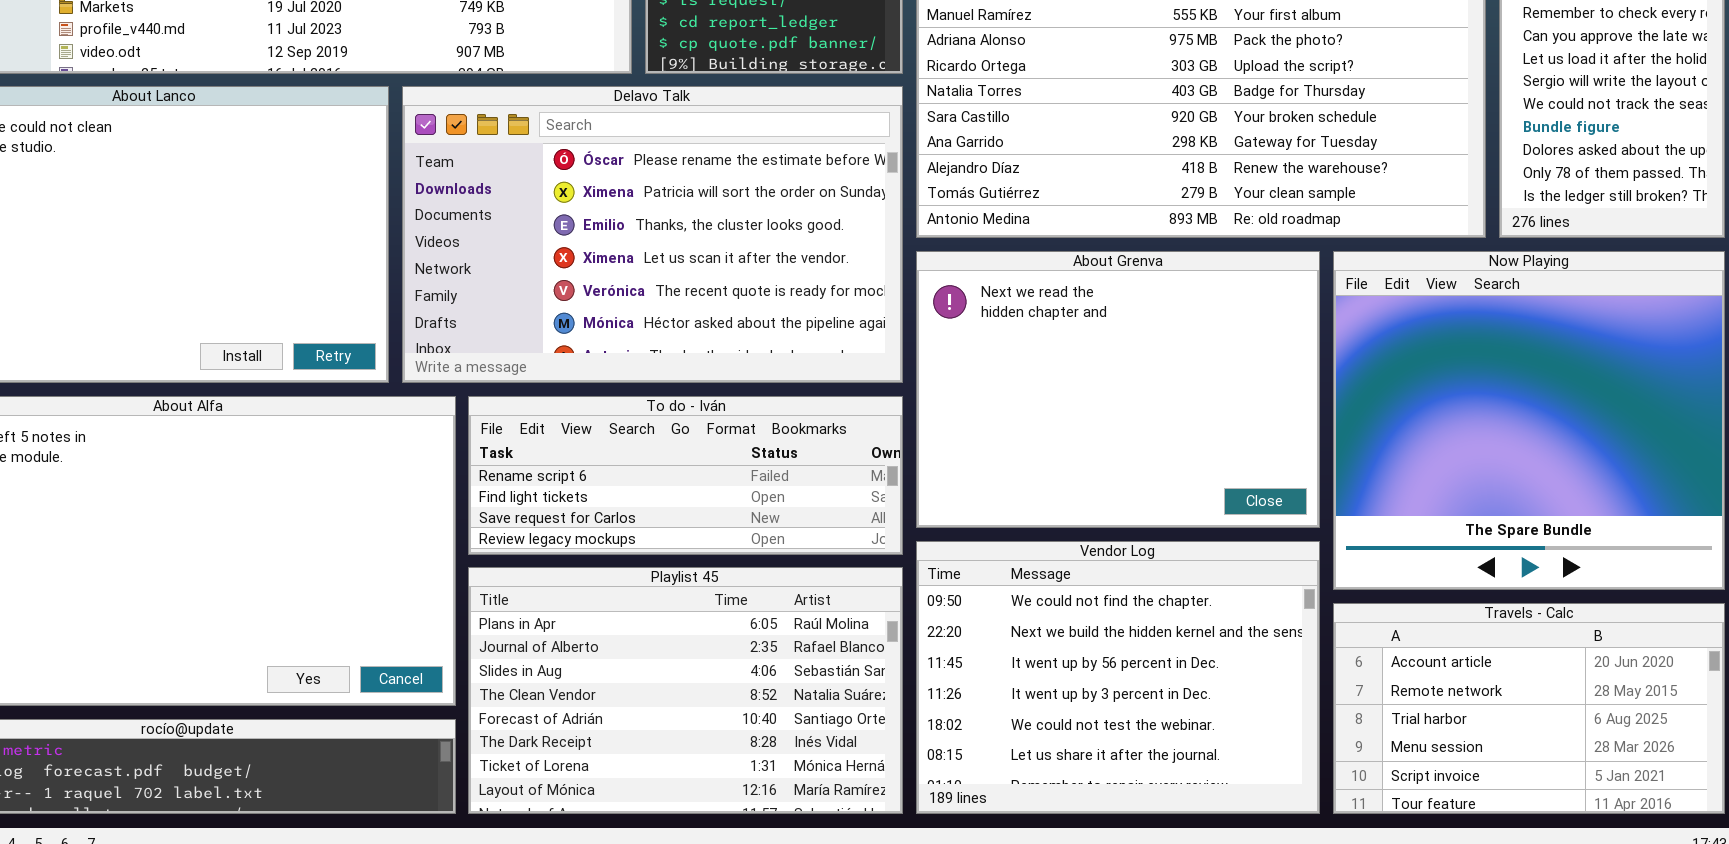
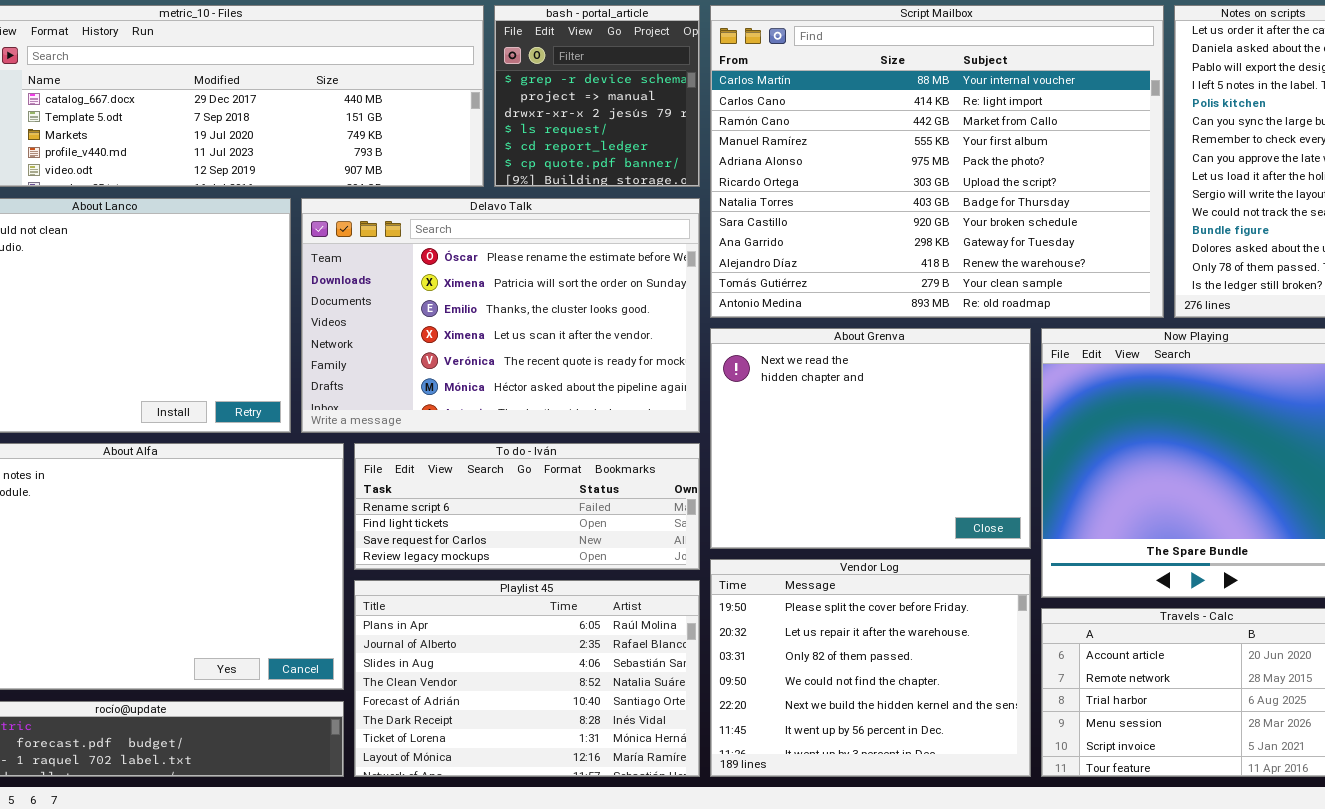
Vendor Log: [916,541,1320,814] -> [710,559,1031,777], scrolled up 3 rows

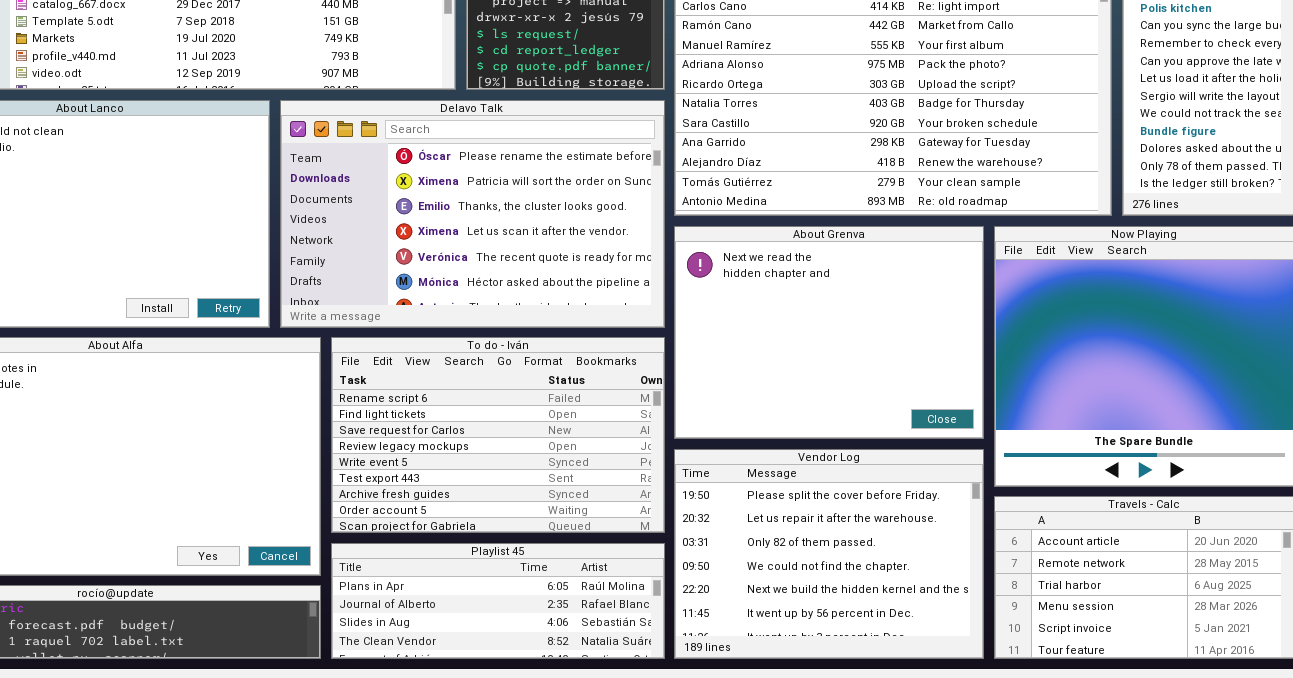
To do - Iván: [354,443,700,570] -> [331,337,665,533], resized
Playlist 45: [354,580,700,777] -> [331,543,665,659], resized

